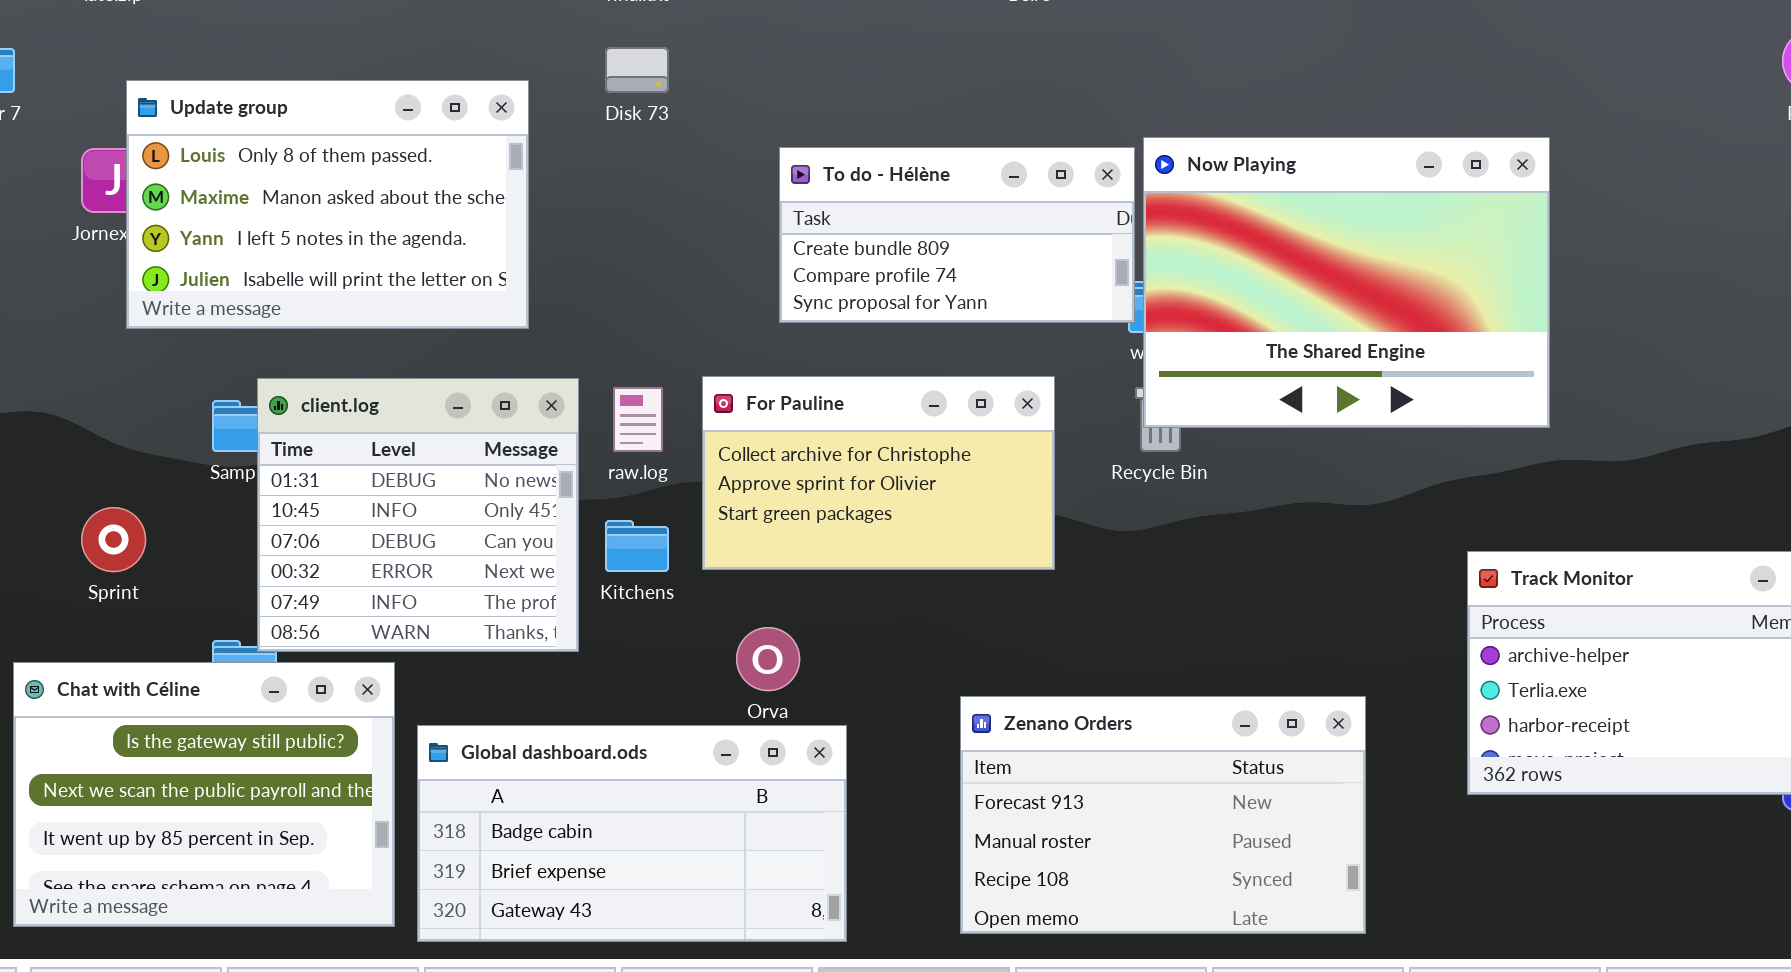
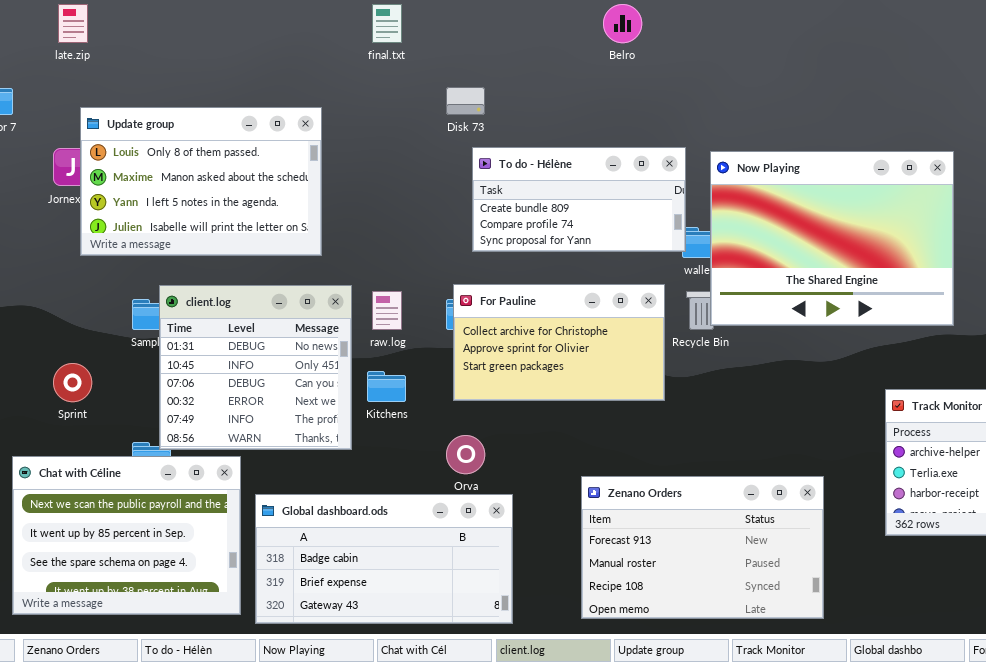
Disk 73: [605,47,669,93] -> [446,87,485,115], moved
Now Playing: [1143,137,1550,428] -> [710,151,954,326], moved
For Pauline: [702,376,1055,570] -> [453,284,665,401], moved
Chat with Céline: [13,662,395,927] -> [12,456,241,615], scrolled down 1 row

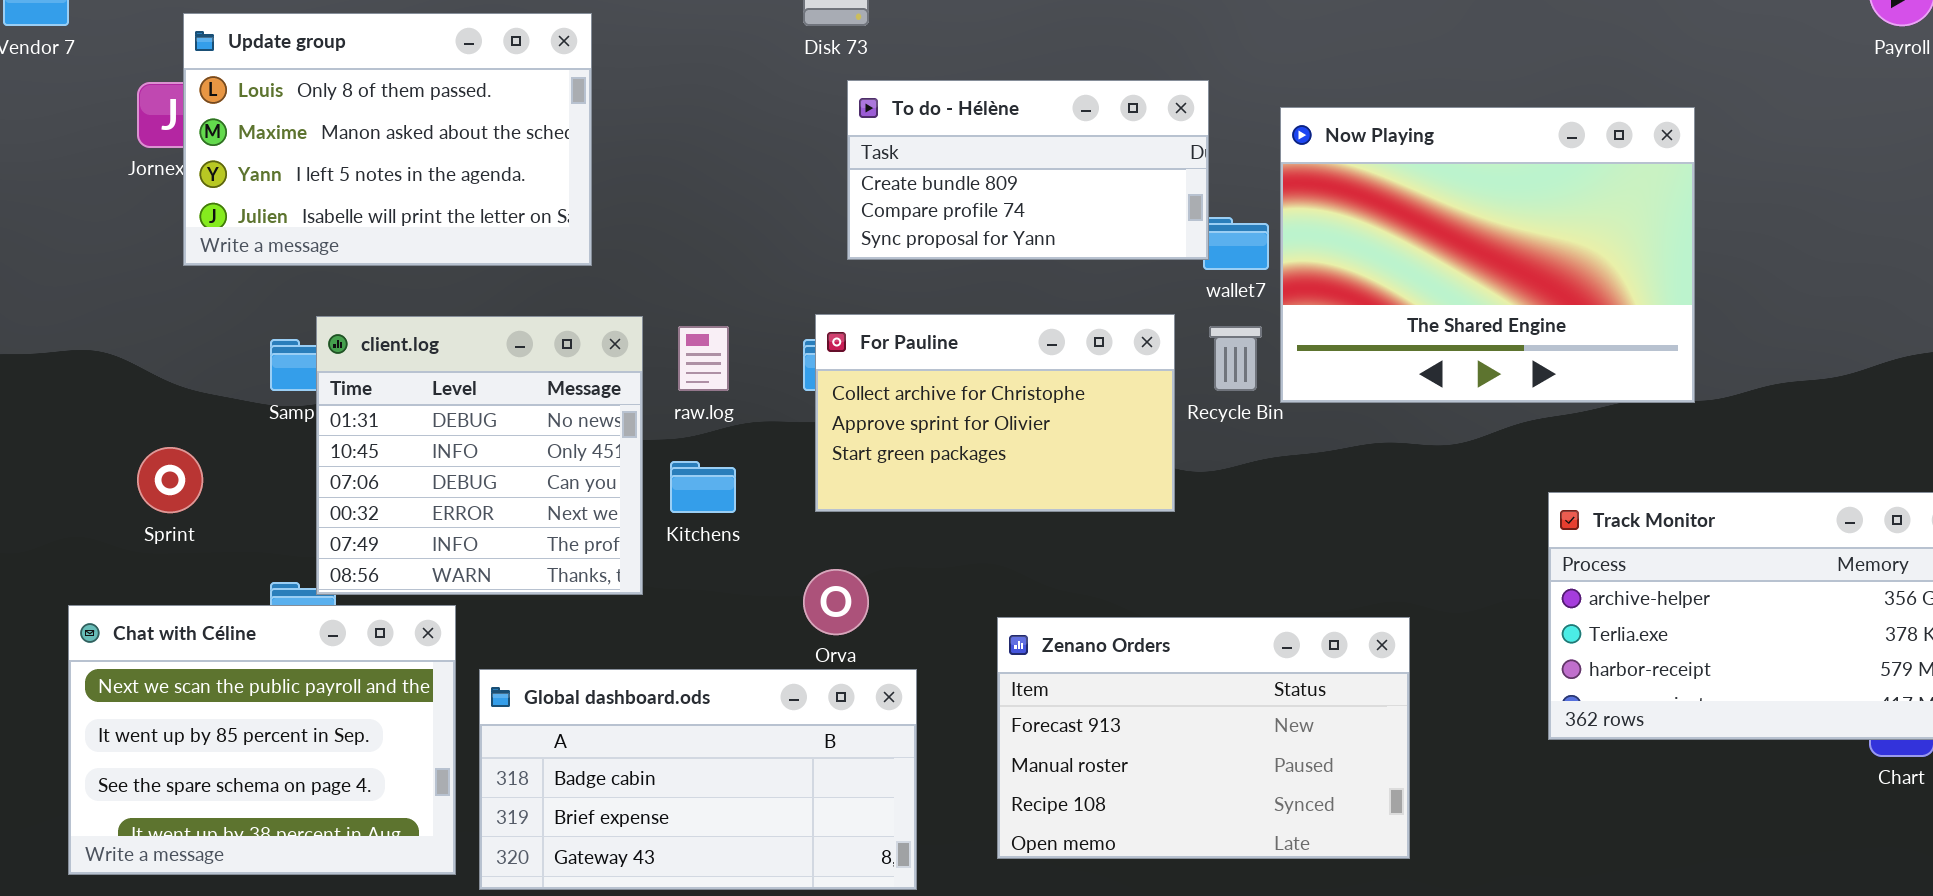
Now Playing: [710,151,954,326] -> [1280,107,1695,403], moved
Zenano Orders: [581,476,824,619] -> [997,617,1410,859], moved

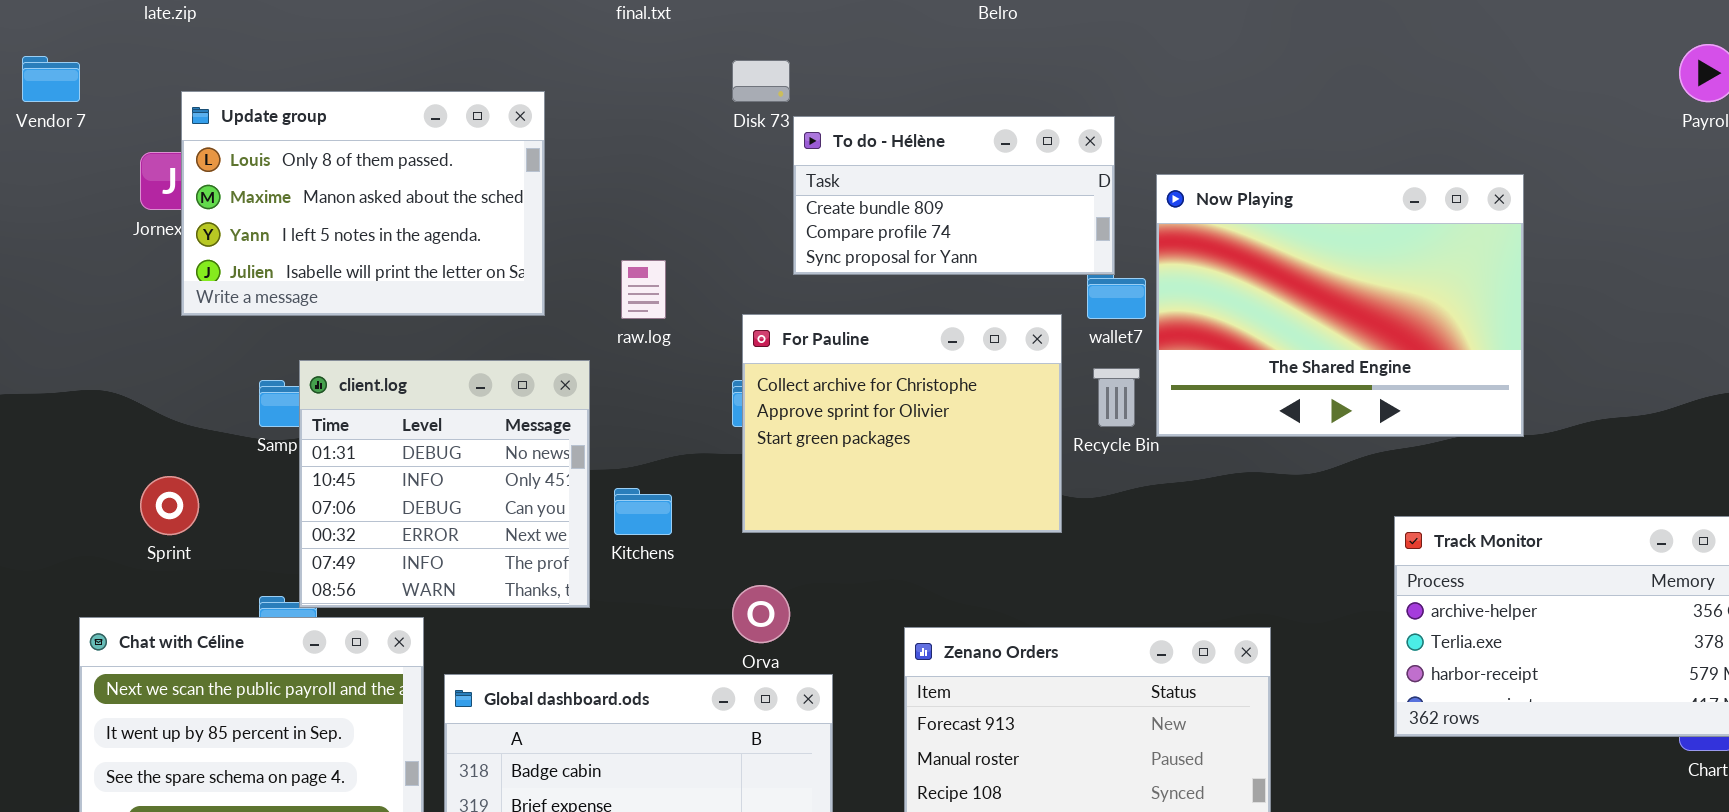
To do - Hélène: [847,80,1209,260] -> [793,116,1115,275], moved
For Pauline: [815,314,1175,512] -> [742,314,1062,533], resized
raw.log: [678,326,729,391] -> [621,260,666,319], moved

